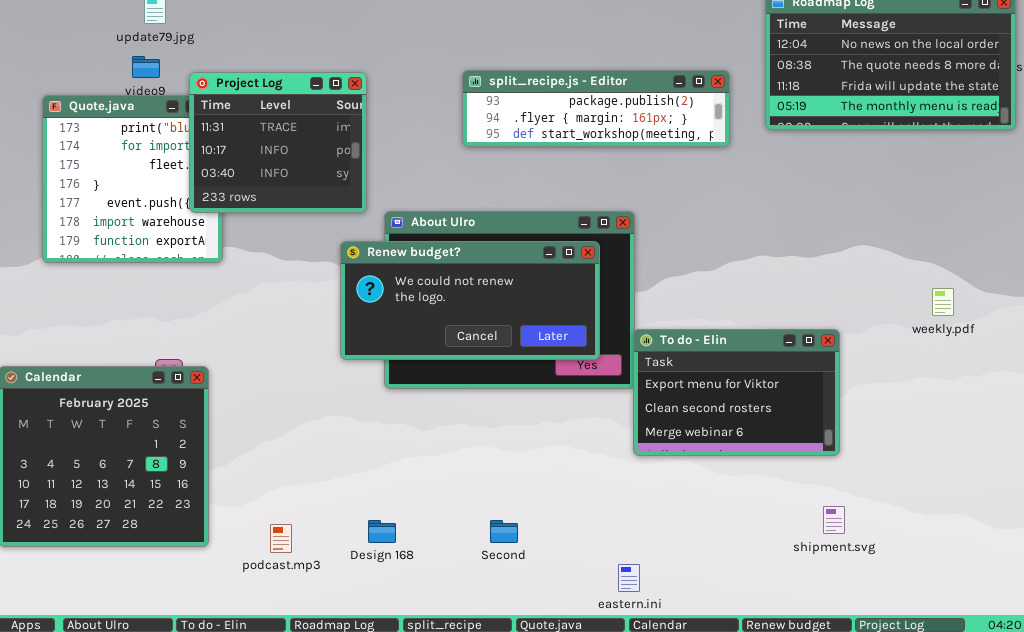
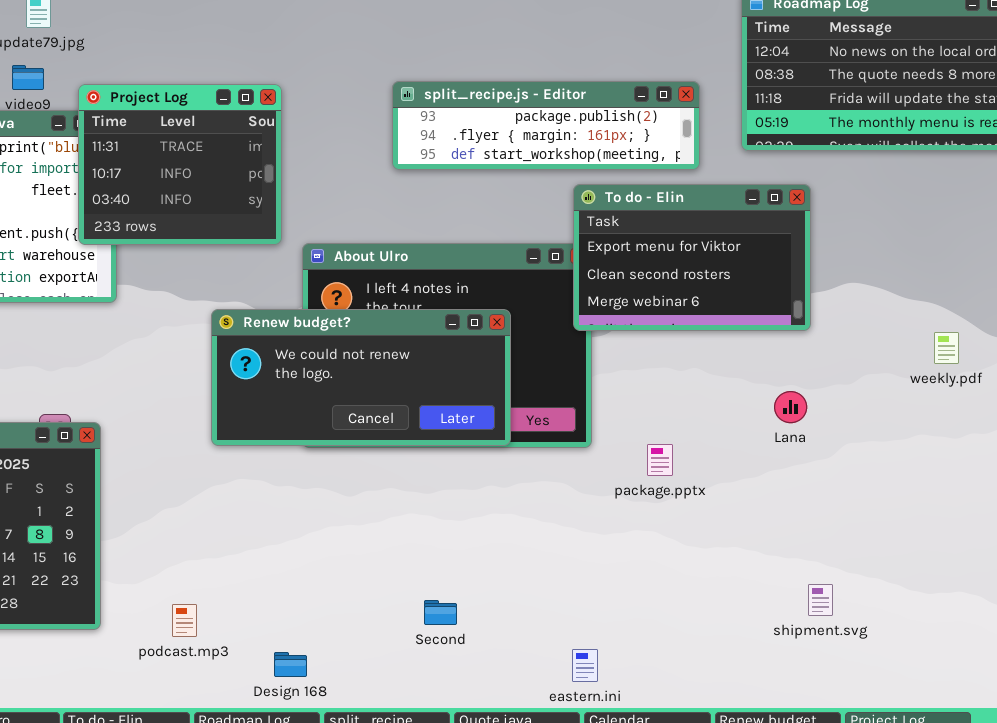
Renew budget?: [340,241,600,360] -> [211,309,511,446], moved
To do - Elin: [633,329,840,456] -> [573,184,811,331], moved
Design 168: [368,520,396,543] -> [274,652,307,677], moved

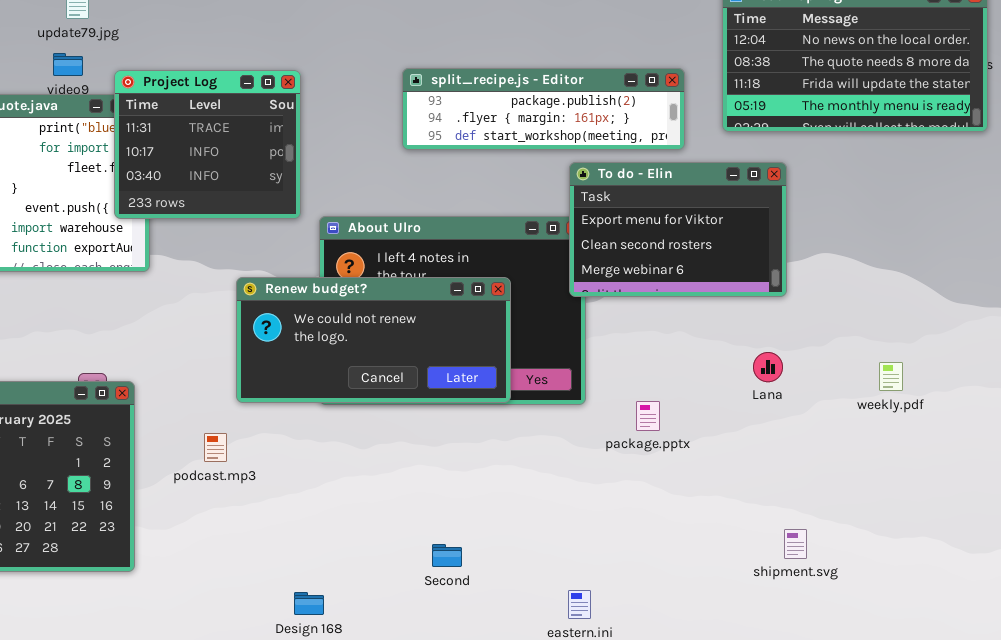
weekly.pdf: [934,332,959,364] -> [879,362,903,391], moved
podcast.mp3: [172,604,197,637] -> [204,433,227,462], moved

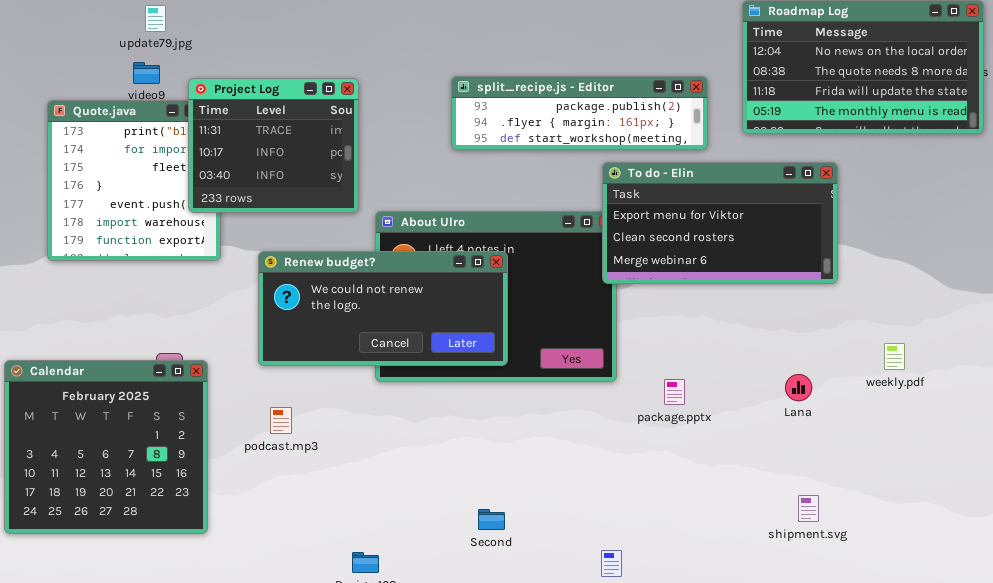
To do - Elin: [569,162,787,297] -> [602,162,838,284], resized
Renew budget?: [236,277,511,403] -> [258,251,508,366], moved
Lana: [753,352,783,382] -> [785,374,812,401], moved

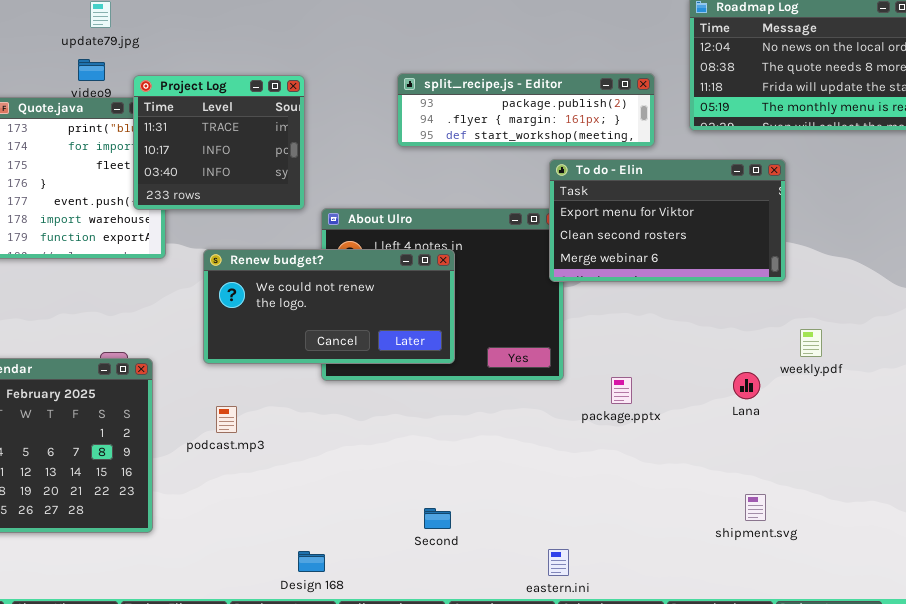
weekly.pdf: [884,343,905,370] -> [800,329,822,357], moved

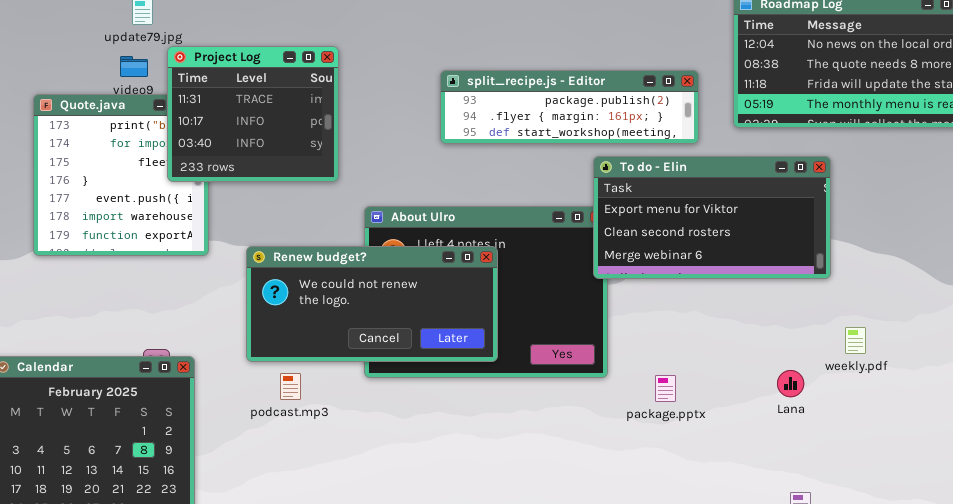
Project Log: [133,75,305,210] -> [167,46,339,182], moved
podcast.mp3: [216,406,237,433] -> [280,373,301,400], moved

